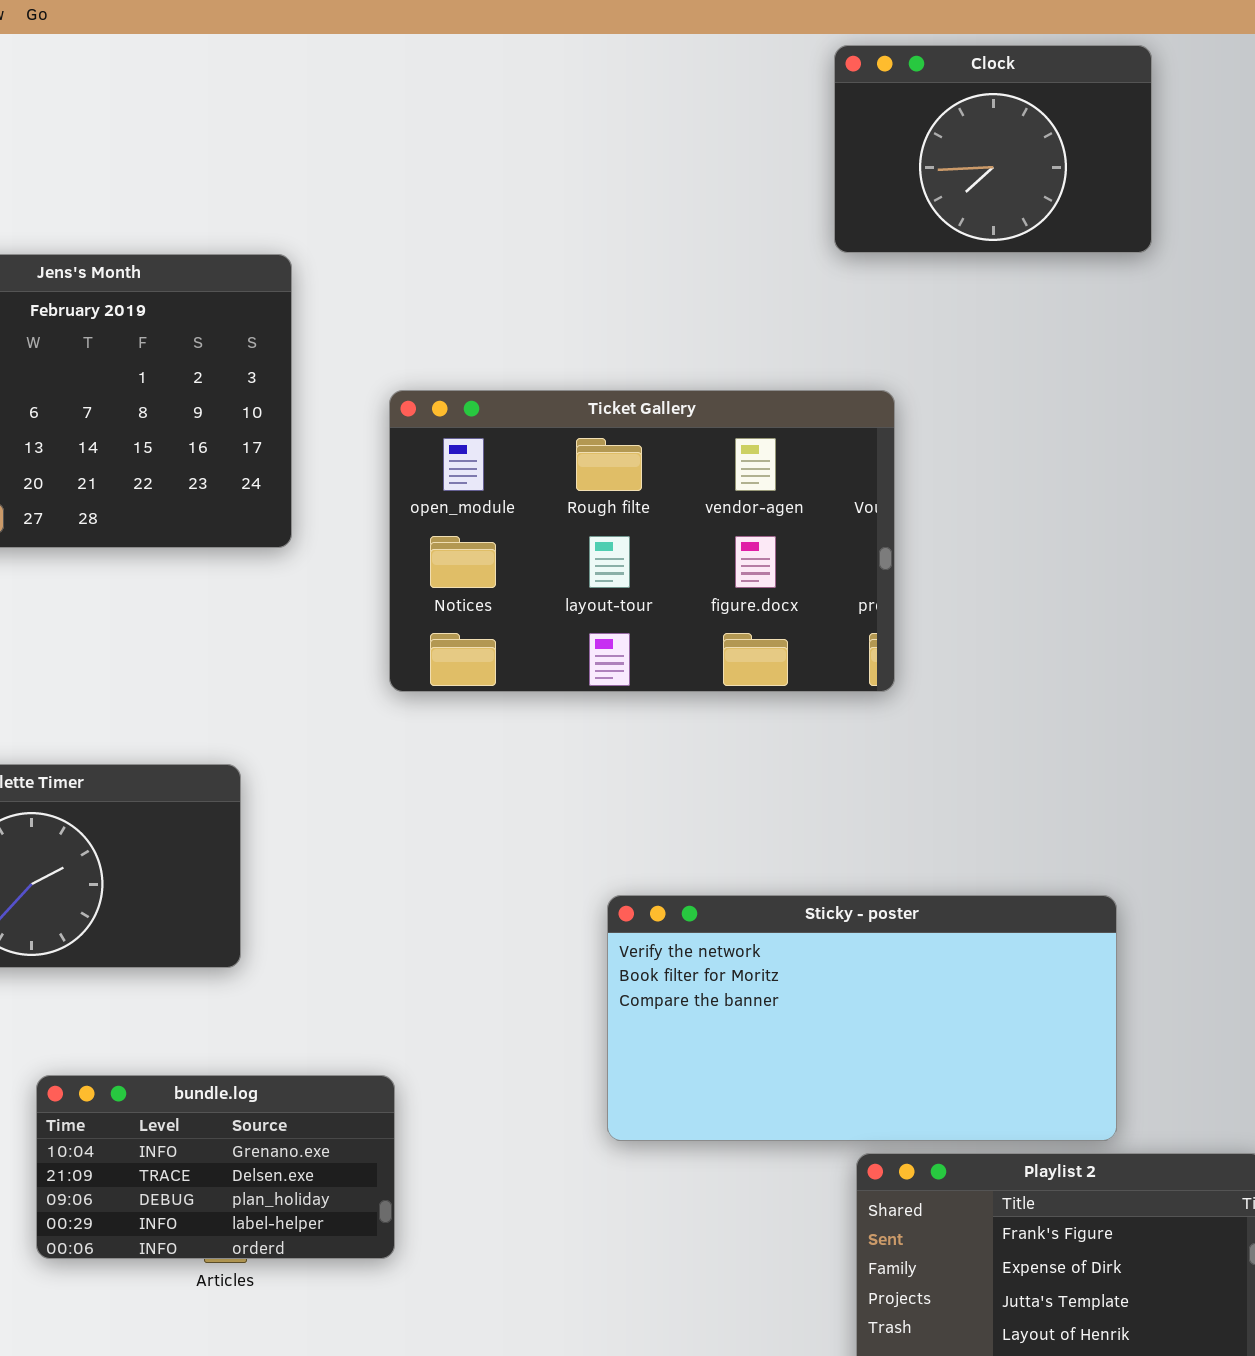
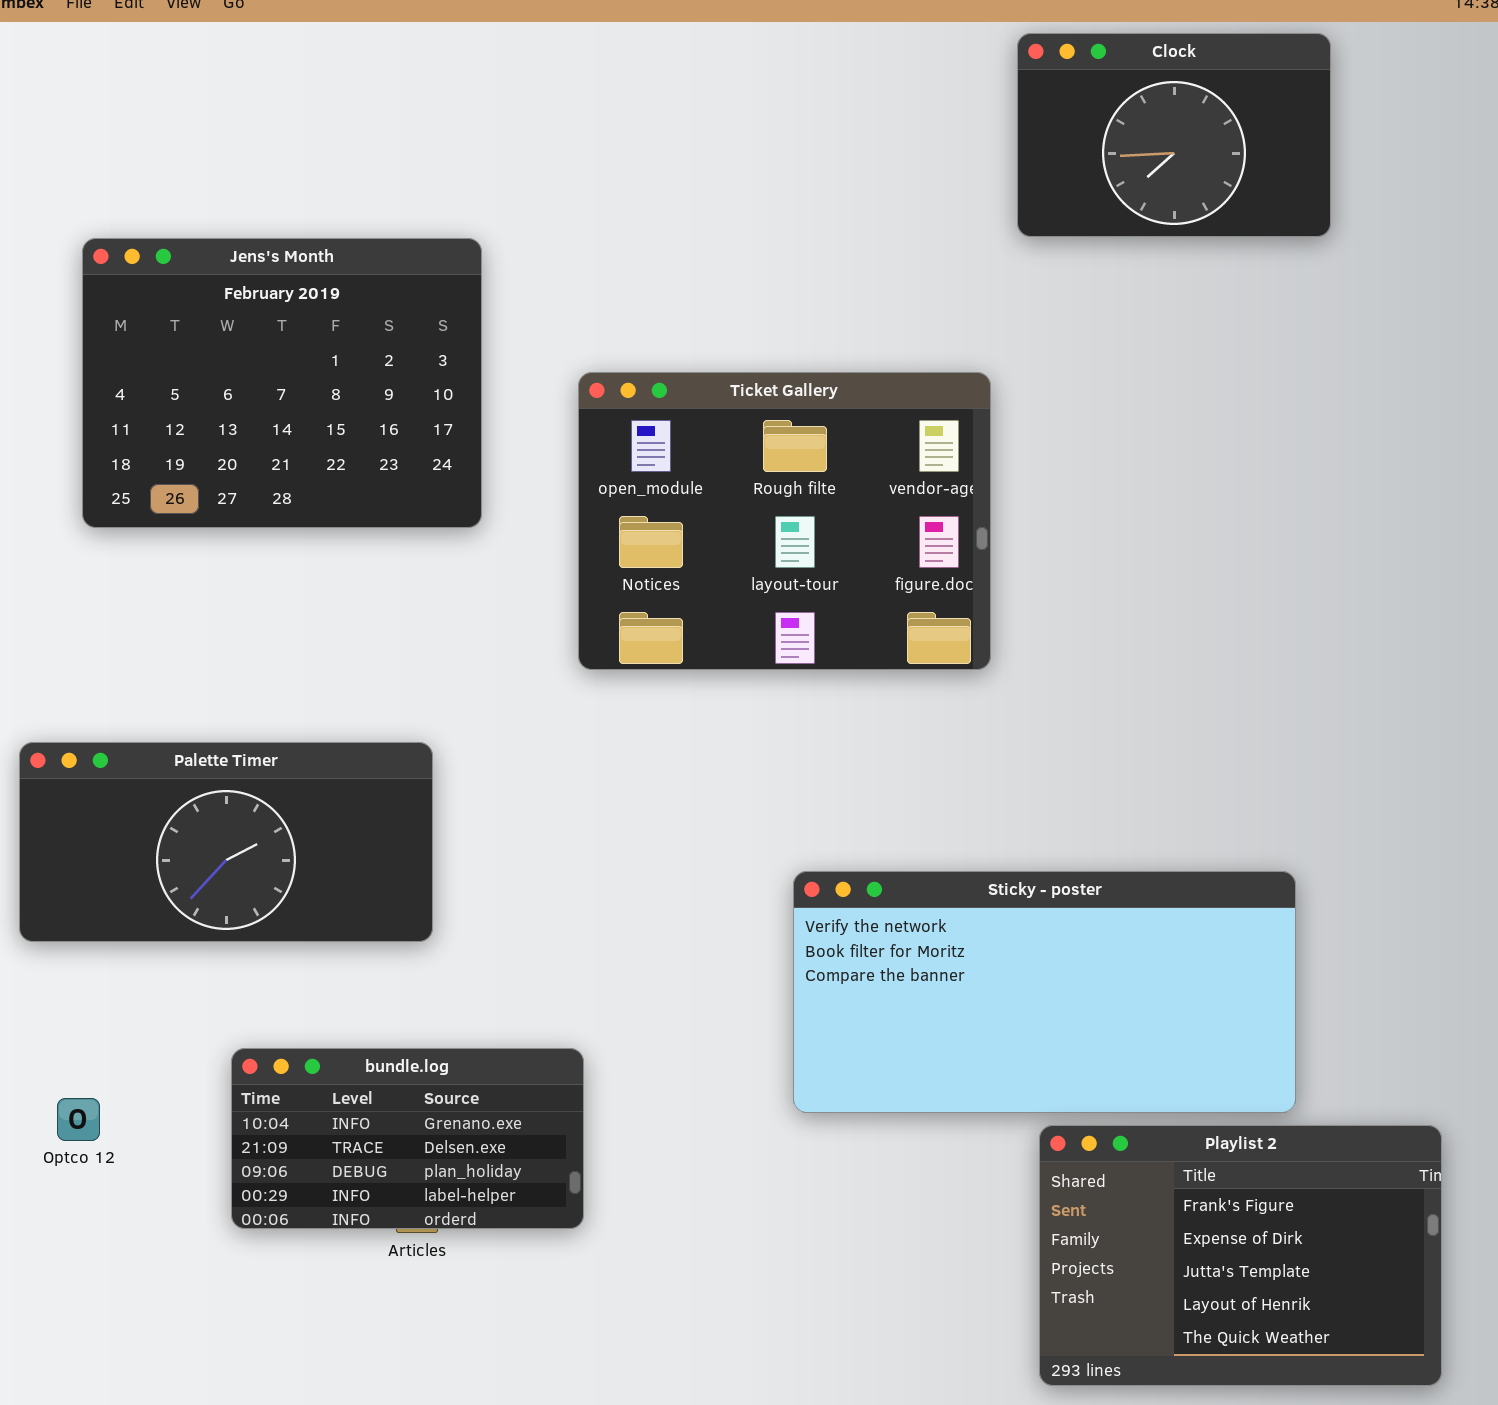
Ticket Gallery: [389,390,895,692] -> [578,372,991,670], resized

